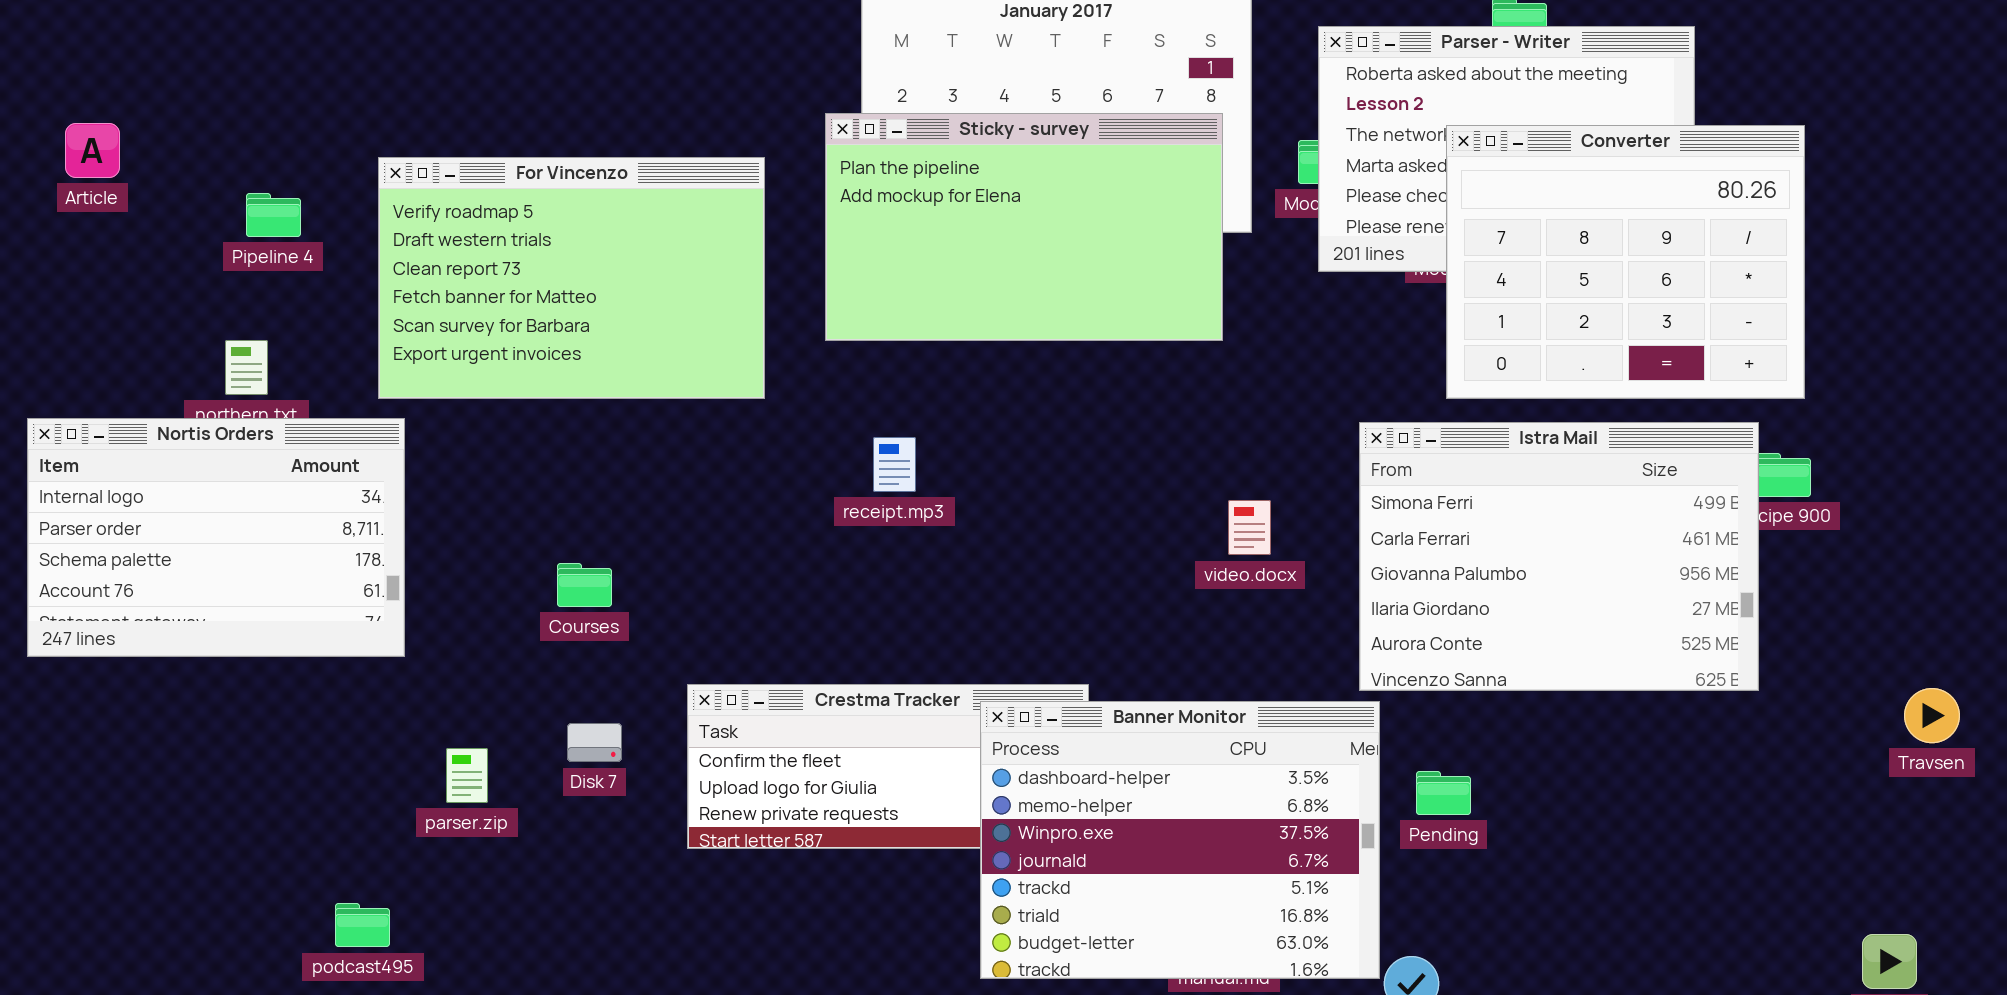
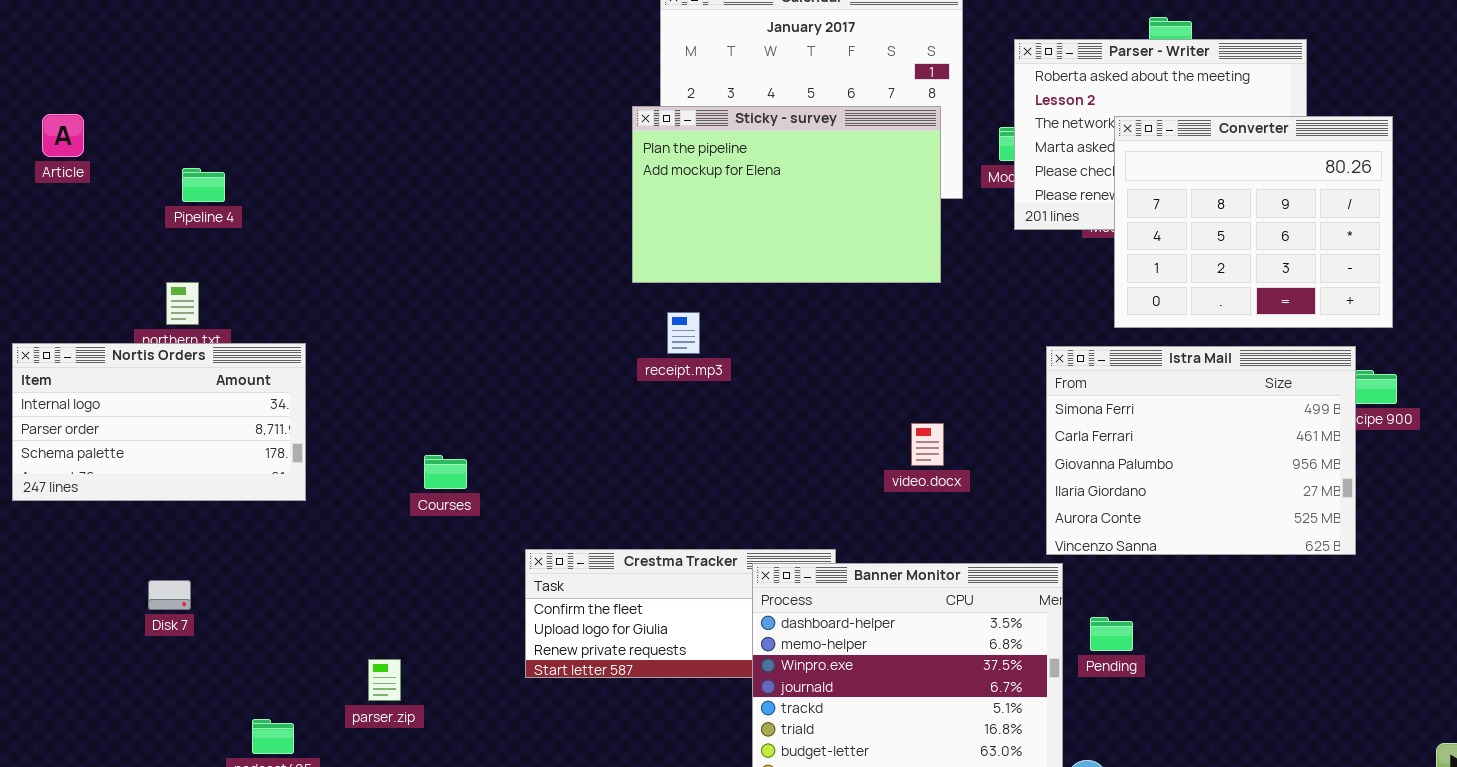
For Vincenzo: [378,157,765,399] -> none, closed
Nortis Orders: [27,418,405,657] -> [12,343,306,501], resized
receipt.mp3: [873,437,916,492] -> [667,312,700,354], moved
video.docx: [1228,500,1271,555] -> [911,423,944,466], moved
Disk 7: [567,723,622,762] -> [148,580,191,610], moved
parser.zip: [446,748,488,803] -> [368,659,401,701], moved

